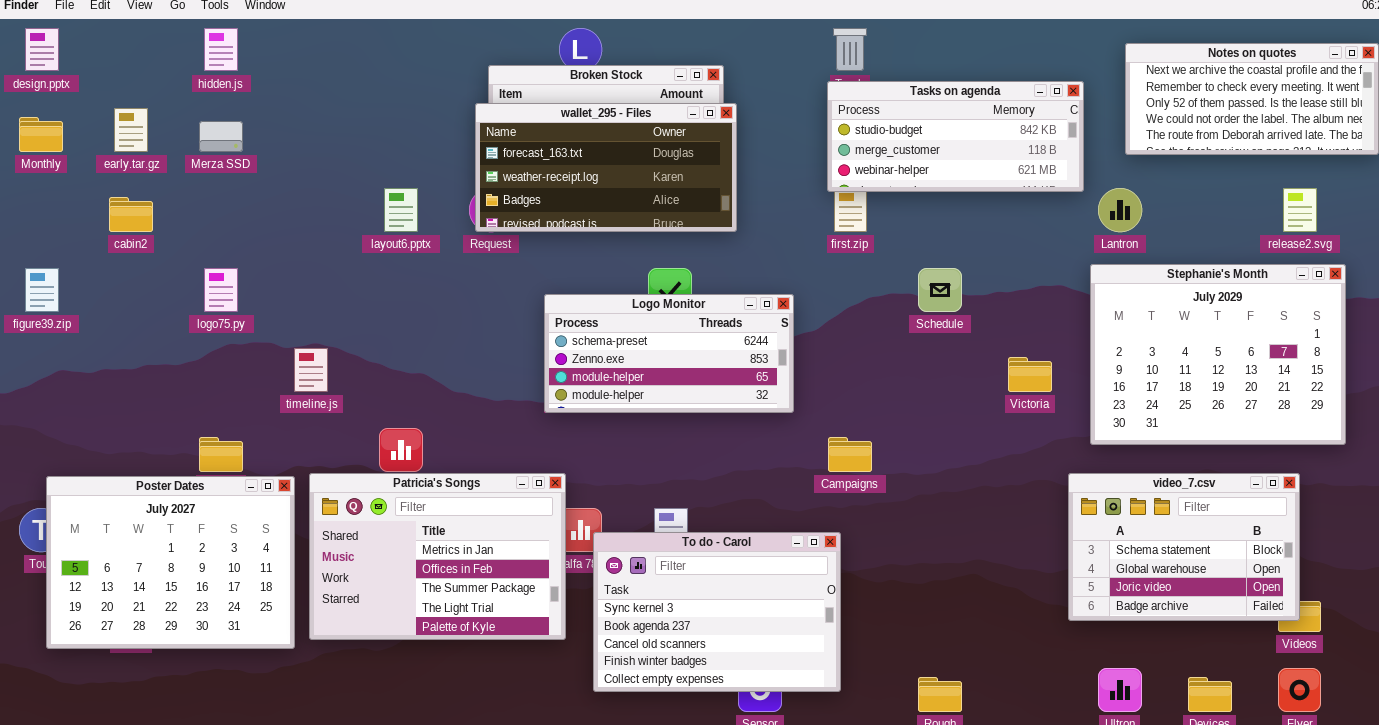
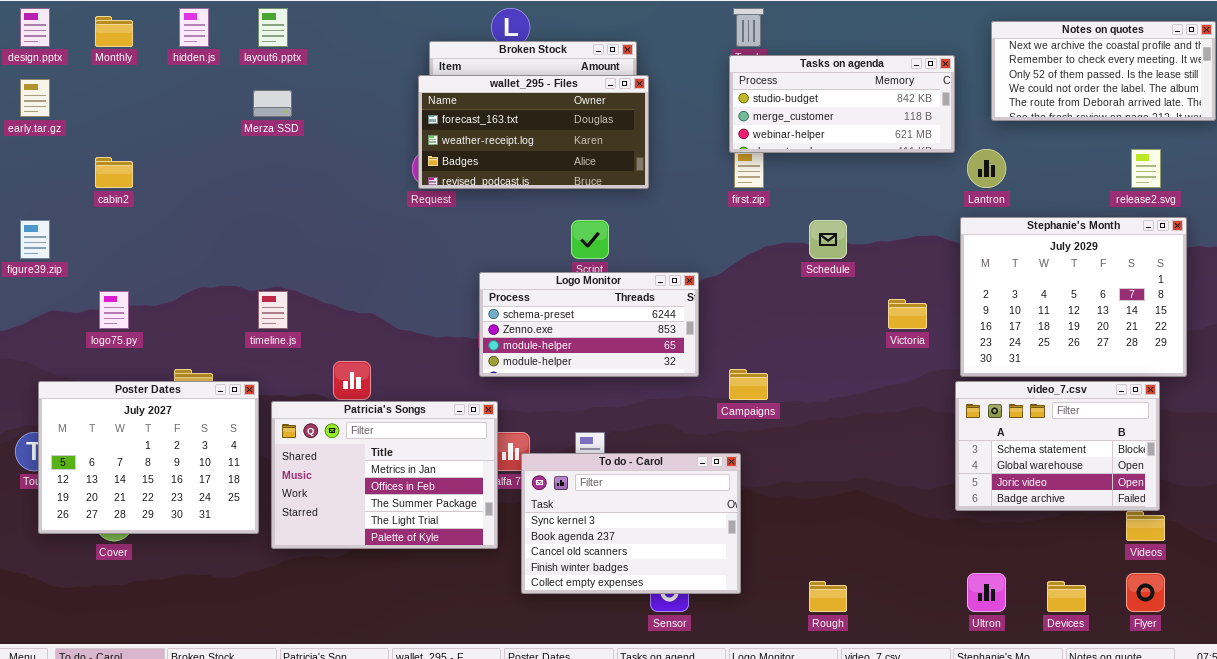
early.tar.gz: [114,108,148,152] -> [20,79,50,117], moved
Monthly: [19,117,63,152] -> [95,16,133,47], moved
Merza SSD: [199,121,243,152] -> [253,90,292,117], moved
layout6.pptx: [384,188,418,232] -> [258,8,288,47], moved
logo75.py: [204,268,238,312] -> [99,291,129,329], moved
Logo Monitor: [544,294,794,413] -> [479,272,699,377], moved
video_7.csv: [1068,473,1300,621] -> [955,381,1160,511], moved
Poster Dates: [46,476,295,649] -> [38,381,259,534], moved

